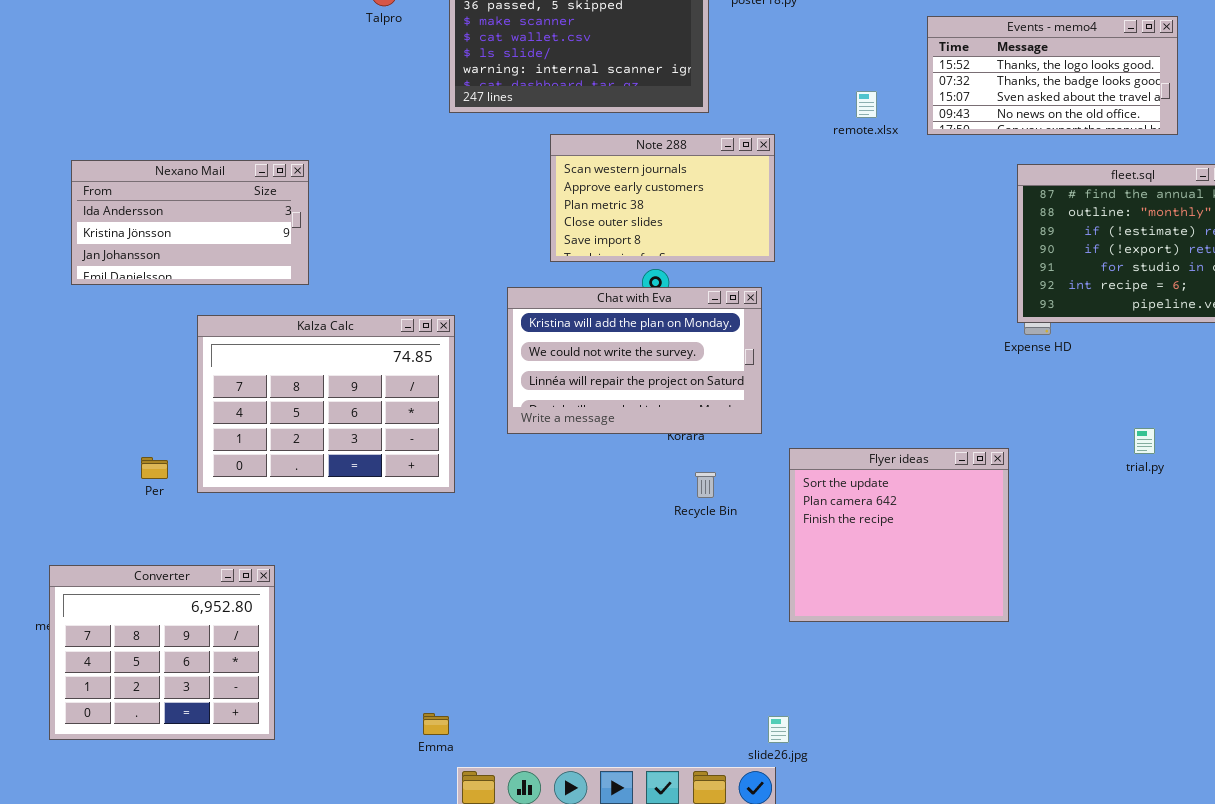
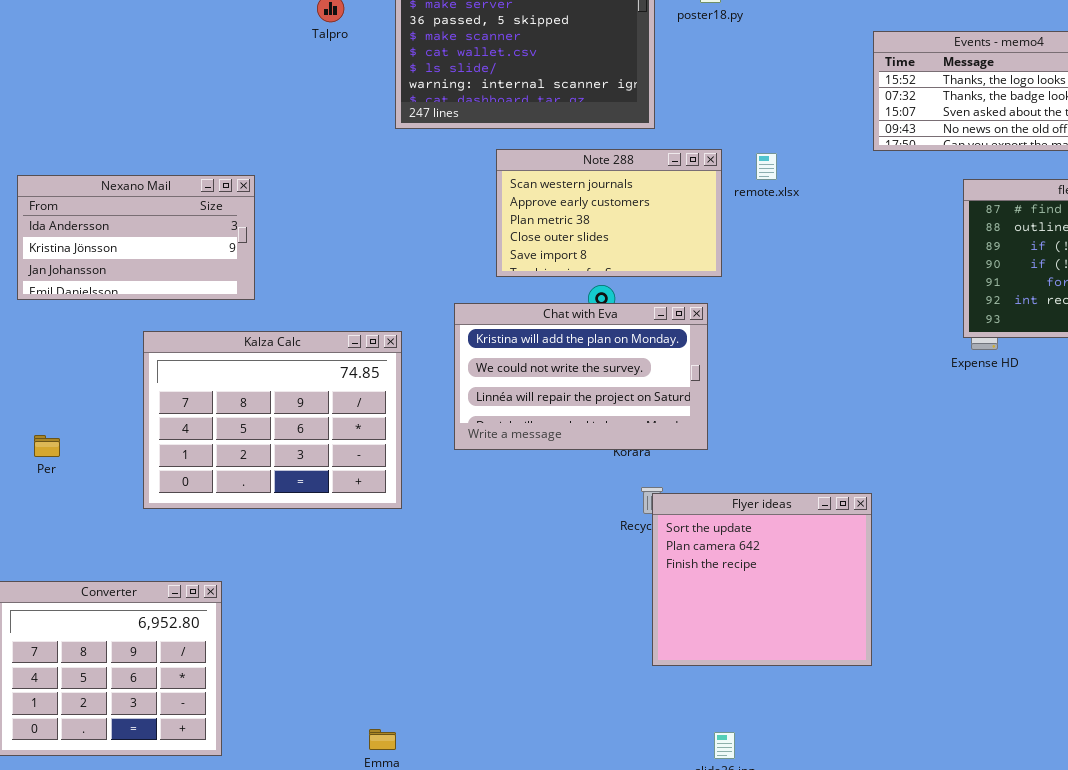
remote.xlsx: [856,91,877,118] -> [756,153,777,180], moved
Flyer ideas: [789,448,1009,622] -> [652,493,872,666], moved
Per: [141,457,168,479] -> [34,435,60,457], moved

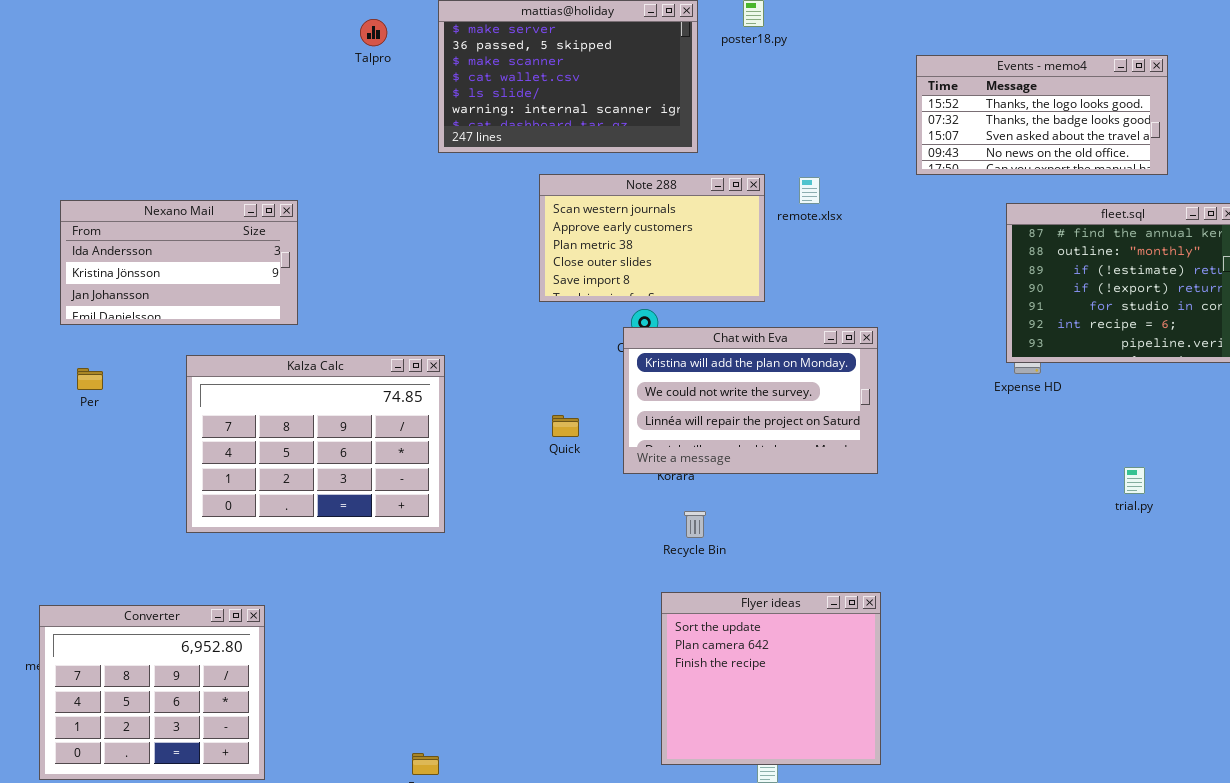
Chat with Eva: [454,303,708,450] -> [623,327,878,474], moved
Per: [34,435,60,457] -> [77,368,103,390], moved
Flyer ideas: [652,493,872,666] -> [661,592,881,765], moved

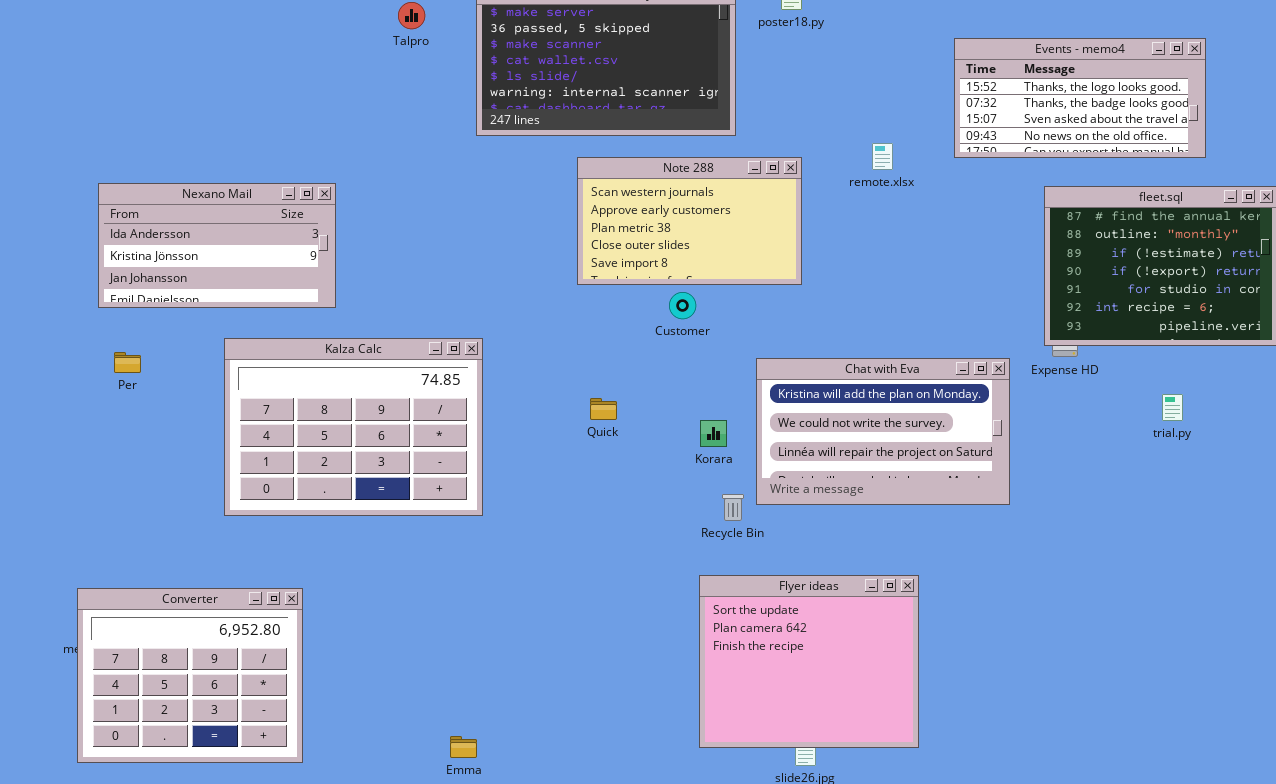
remote.xlsx: [799,177,820,204] -> [872,143,893,170], moved
Chat with Eva: [623,327,878,474] -> [756,358,1010,505], moved
trial.py: [1124,467,1145,494] -> [1162,394,1183,421], moved

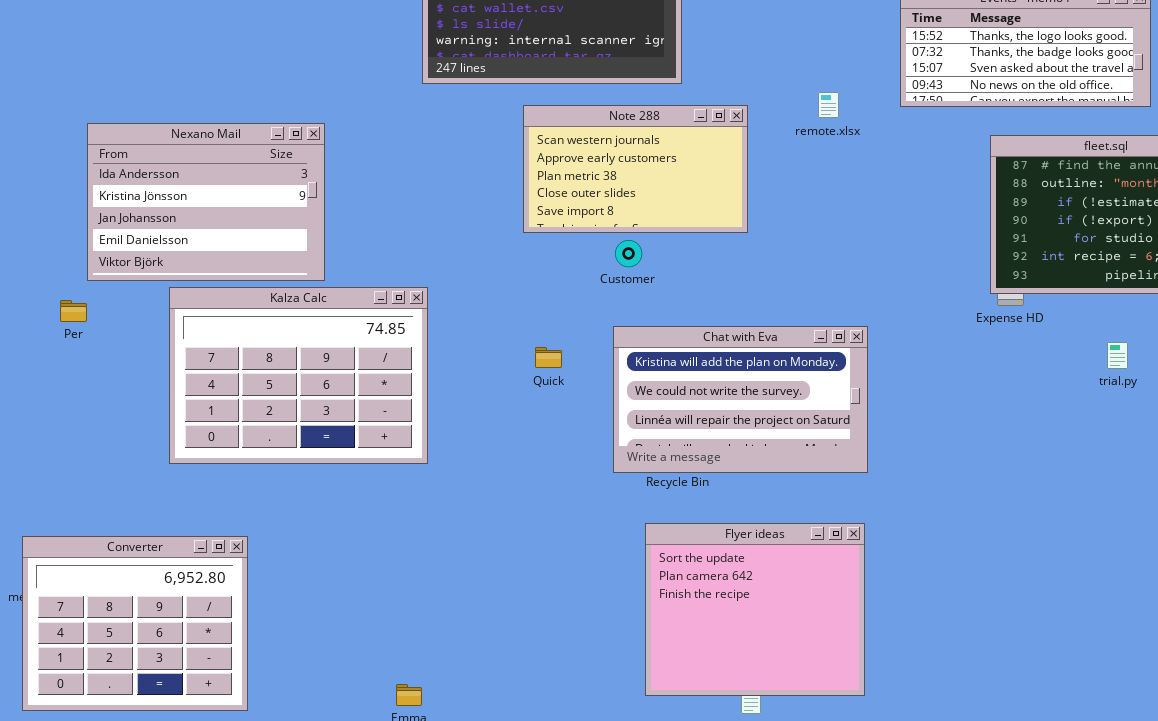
Nexano Mail: [98,183,336,308] -> [87,123,325,281], moved, resized
Chat with Eva: [756,358,1010,505] -> [613,326,868,473], moved

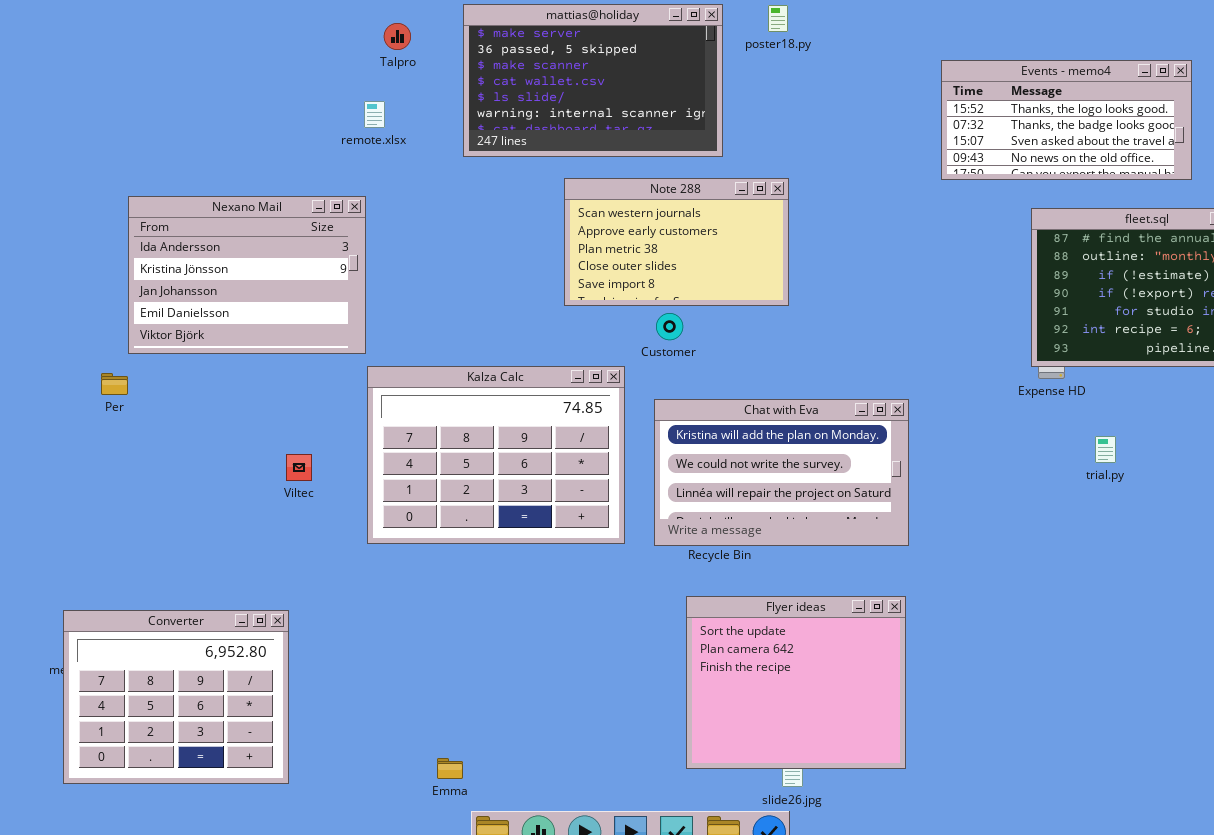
remote.xlsx: [818,92,839,118] -> [364,101,385,128], moved
Kalza Calc: [169,287,428,464] -> [367,366,625,544], moved
trial.py: [1107,342,1128,369] -> [1095,436,1116,463], moved

